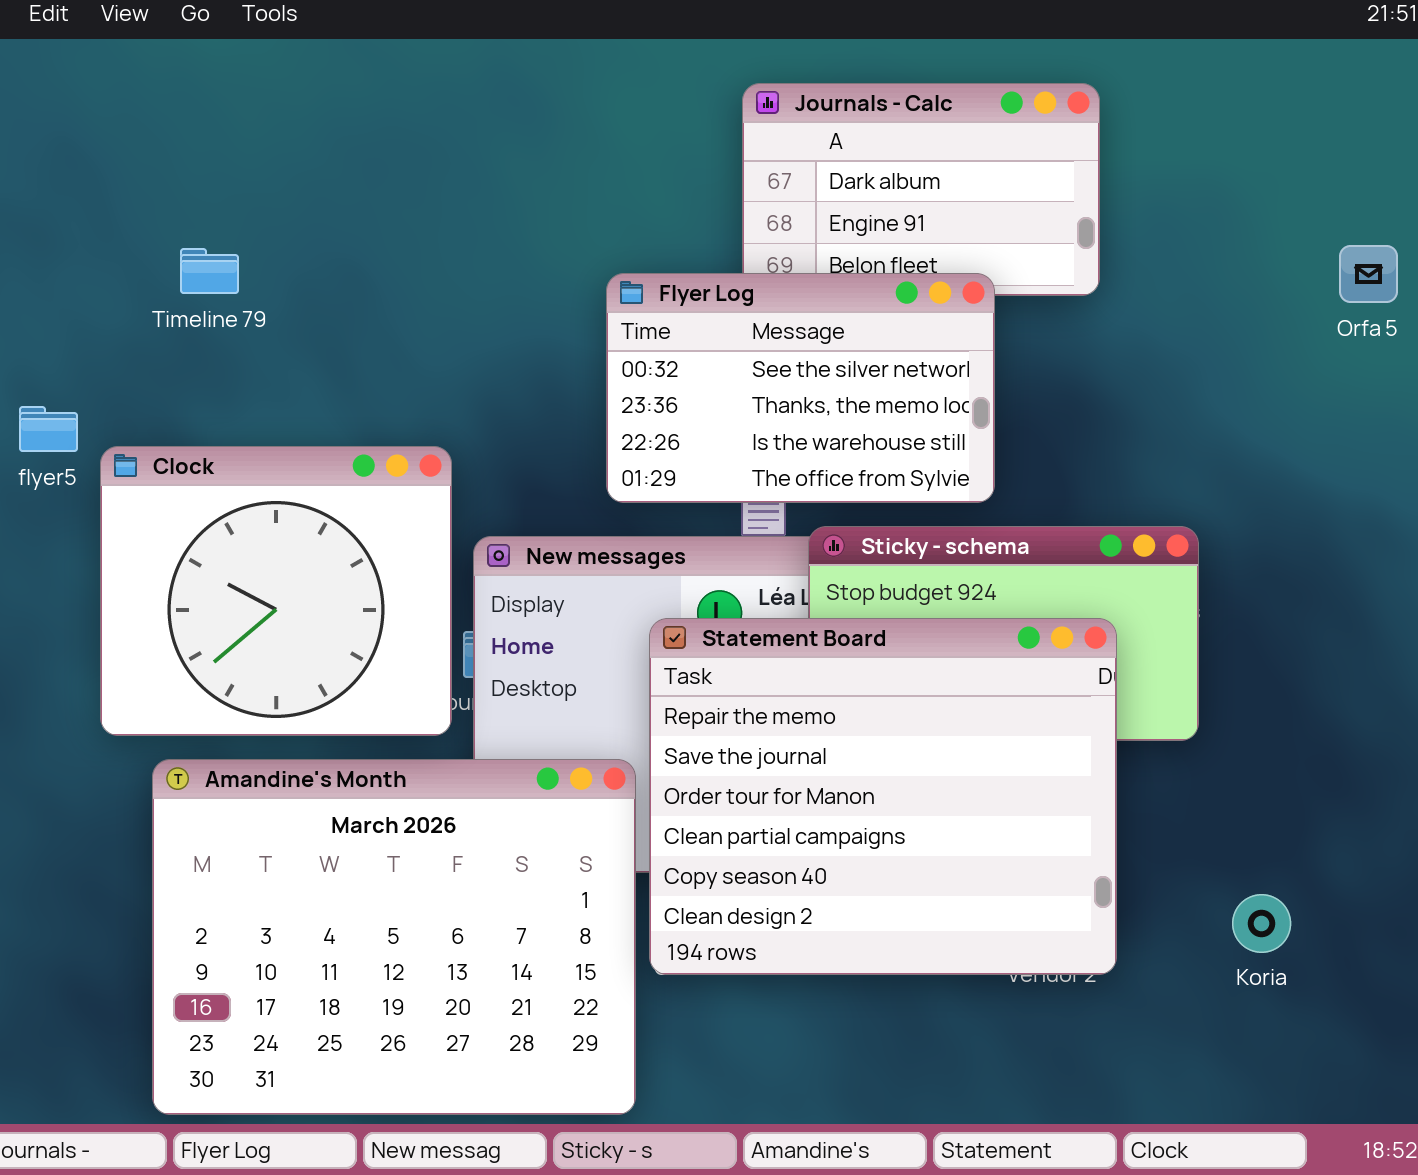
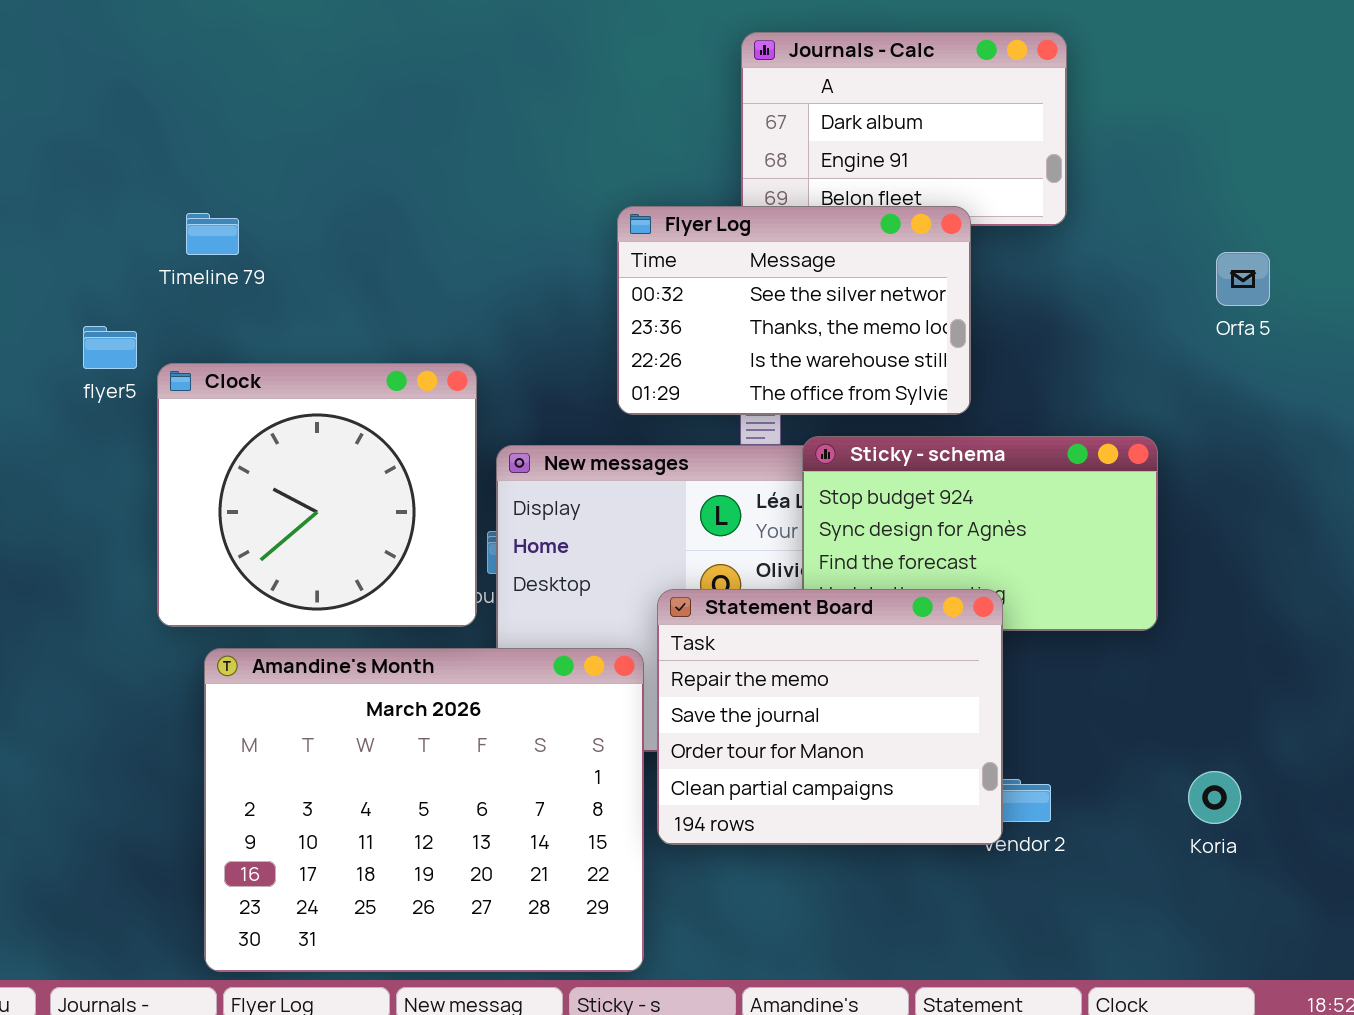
Orfa 5: [1339,245,1398,303] -> [1216,252,1270,306], moved
Timeline 79: [180,248,239,294] -> [186,213,239,255], moved
Statement Board: [649,618,1117,975] -> [657,589,1003,845], resized

